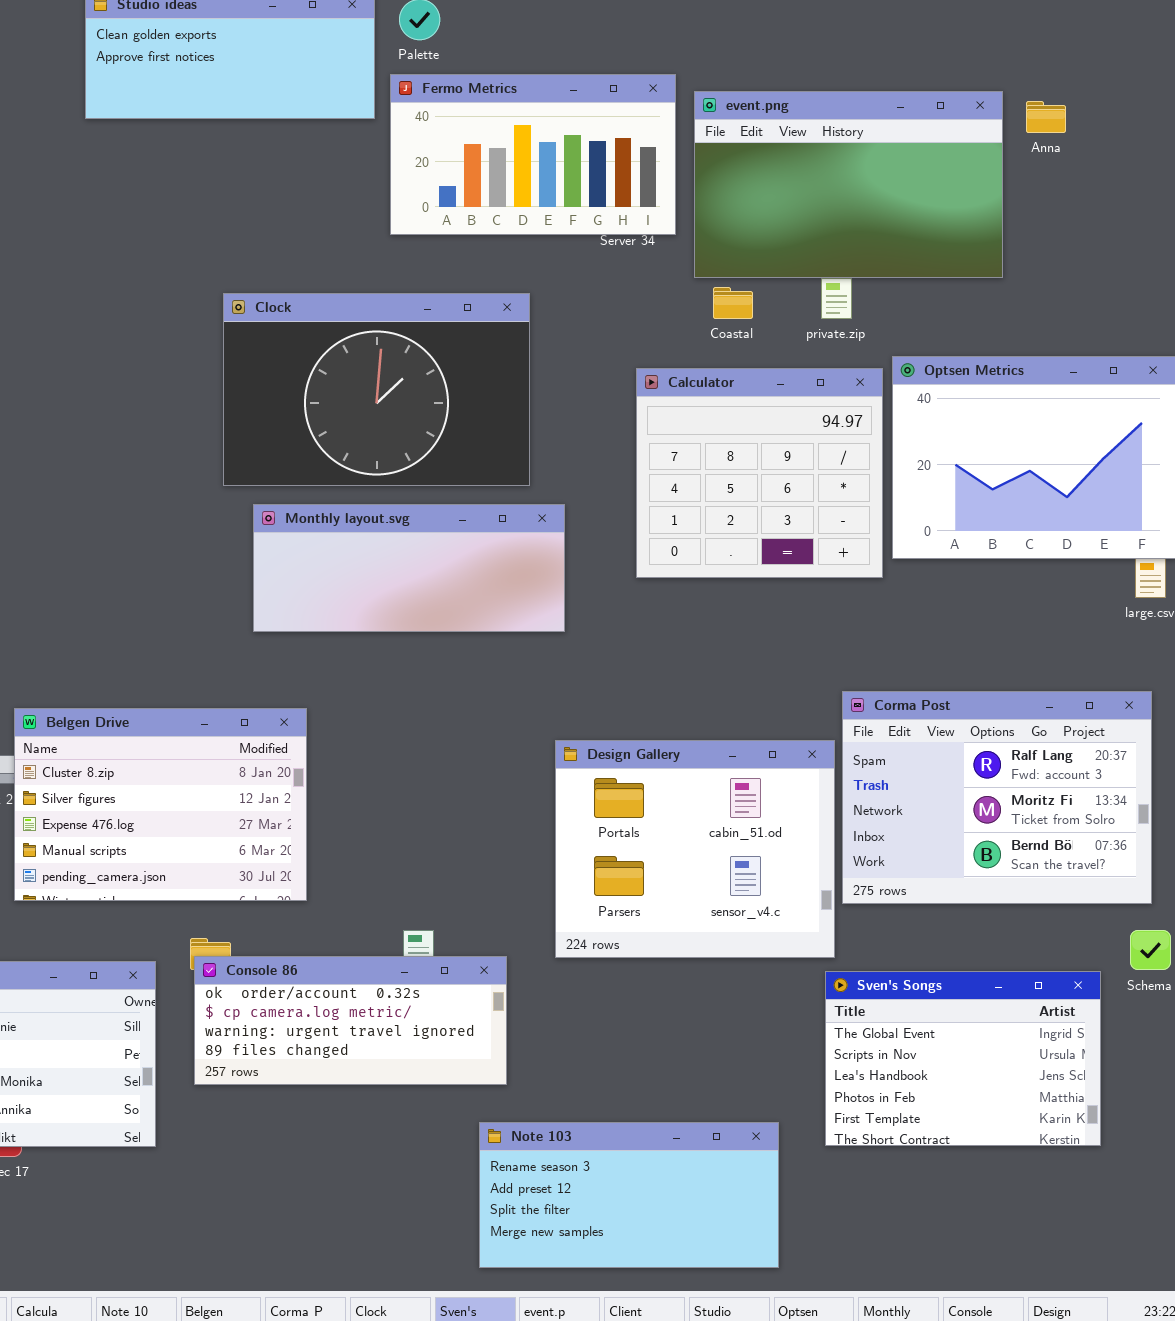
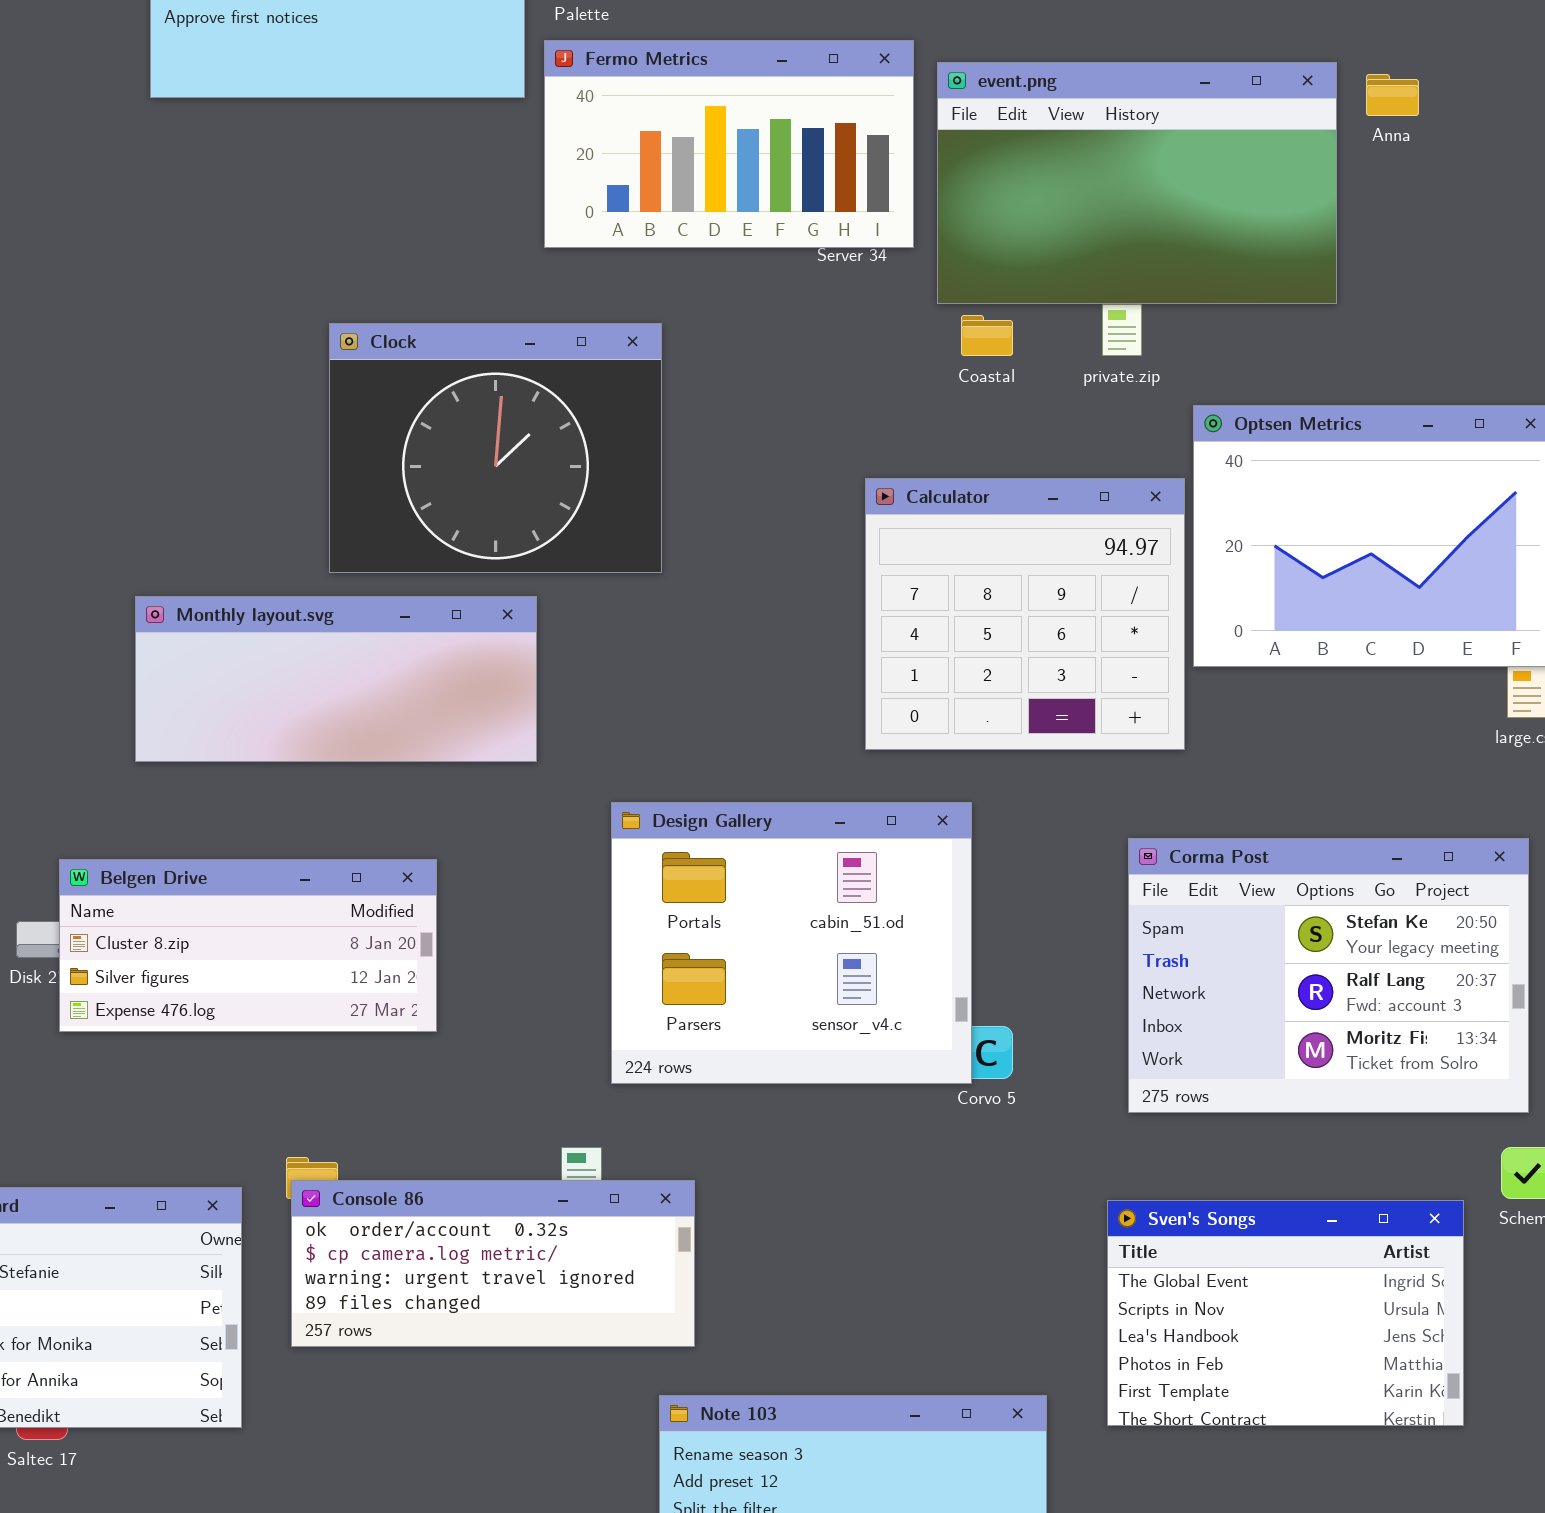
Clock: [223,293,530,486] -> [329,323,662,573], resized
Calculator: [636,368,883,578] -> [865,478,1185,750], moved
Monthly layout.svg: [253,504,565,632] -> [135,596,537,762], moved
Corma Post: [842,691,1152,904] -> [1128,838,1529,1113], scrolled up 1 row
Belgen Drive: [14,708,307,901] -> [59,859,437,1032], resized
Design Gallery: [555,740,835,958] -> [611,802,972,1084], moved

